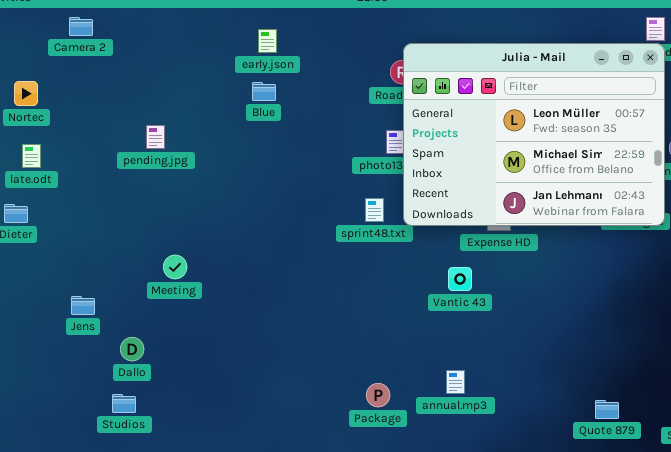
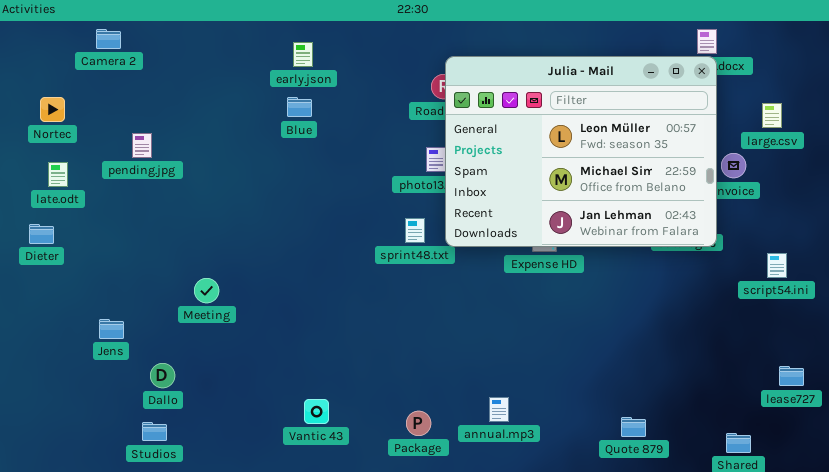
pending.jpg: [146,125,165,149] -> [132,133,152,158], moved
Vantic 43: [448,267,472,291] -> [304,399,329,424], moved
Quote 879: [595,400,619,419] -> [621,417,646,437], moved

